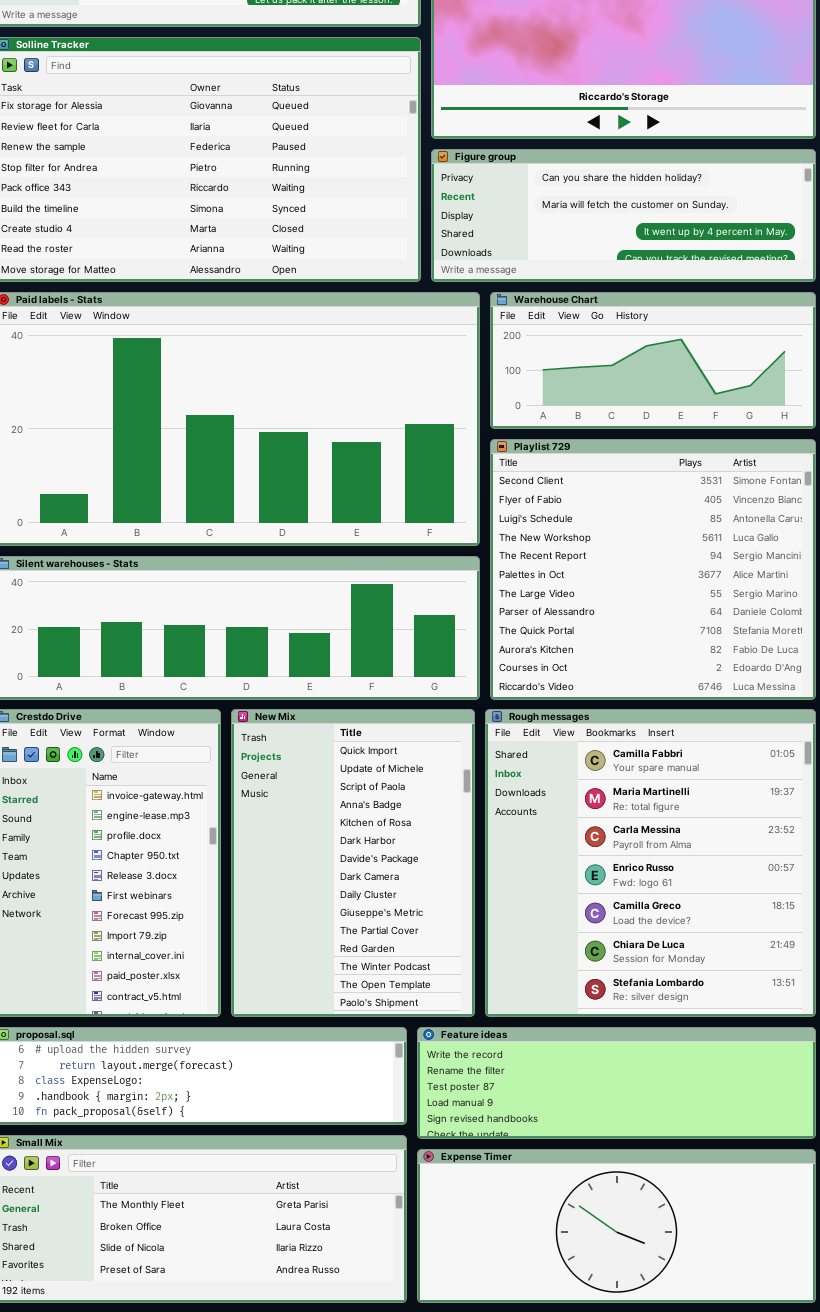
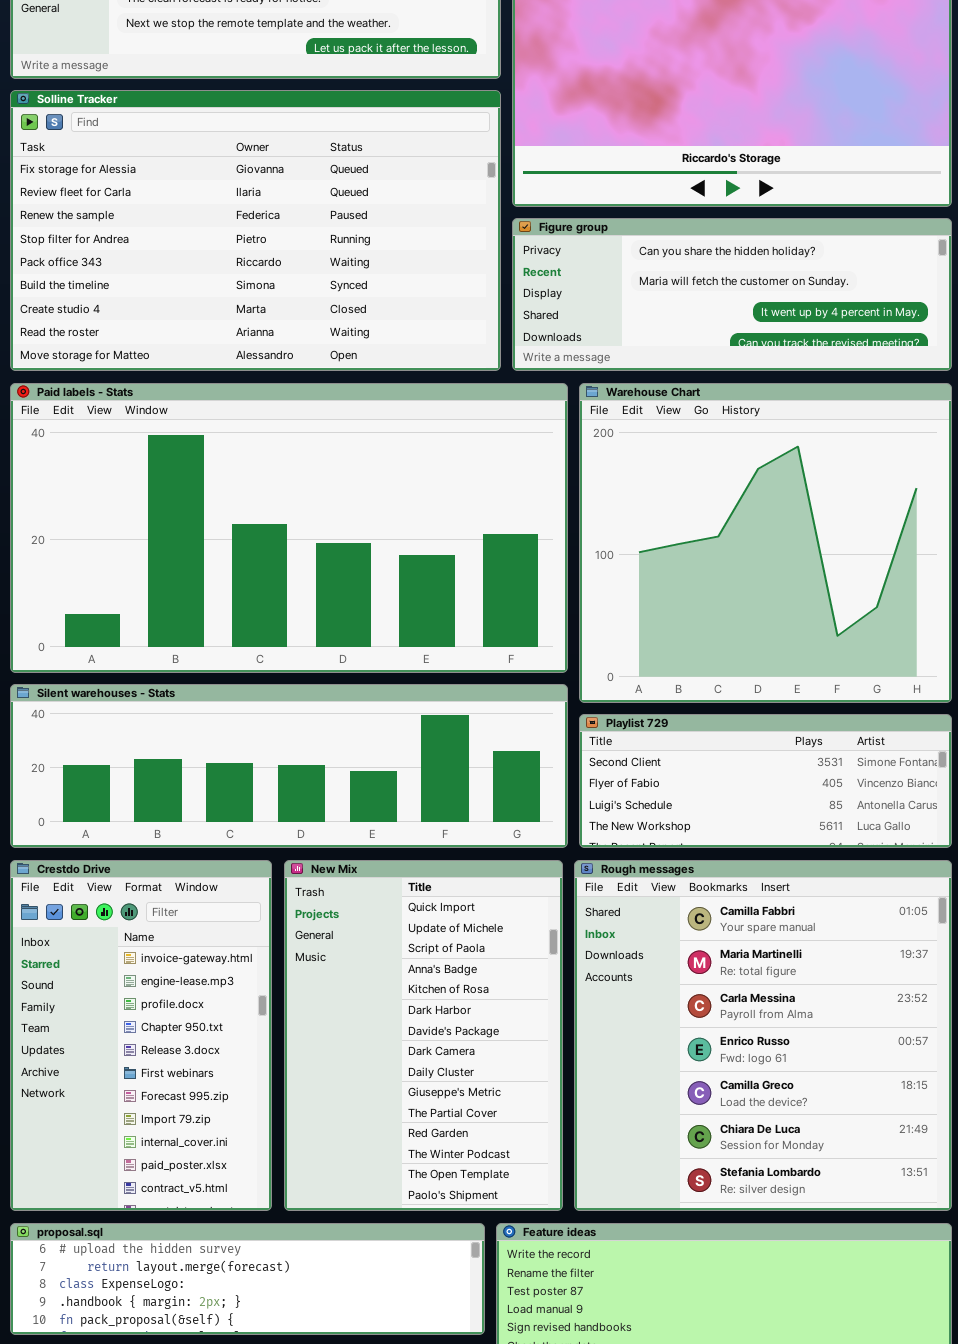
Warehouse Chart: [490,292,816,429] -> [579,383,952,703], resized
Playlist 729: [490,439,816,700] -> [579,714,952,848], resized

